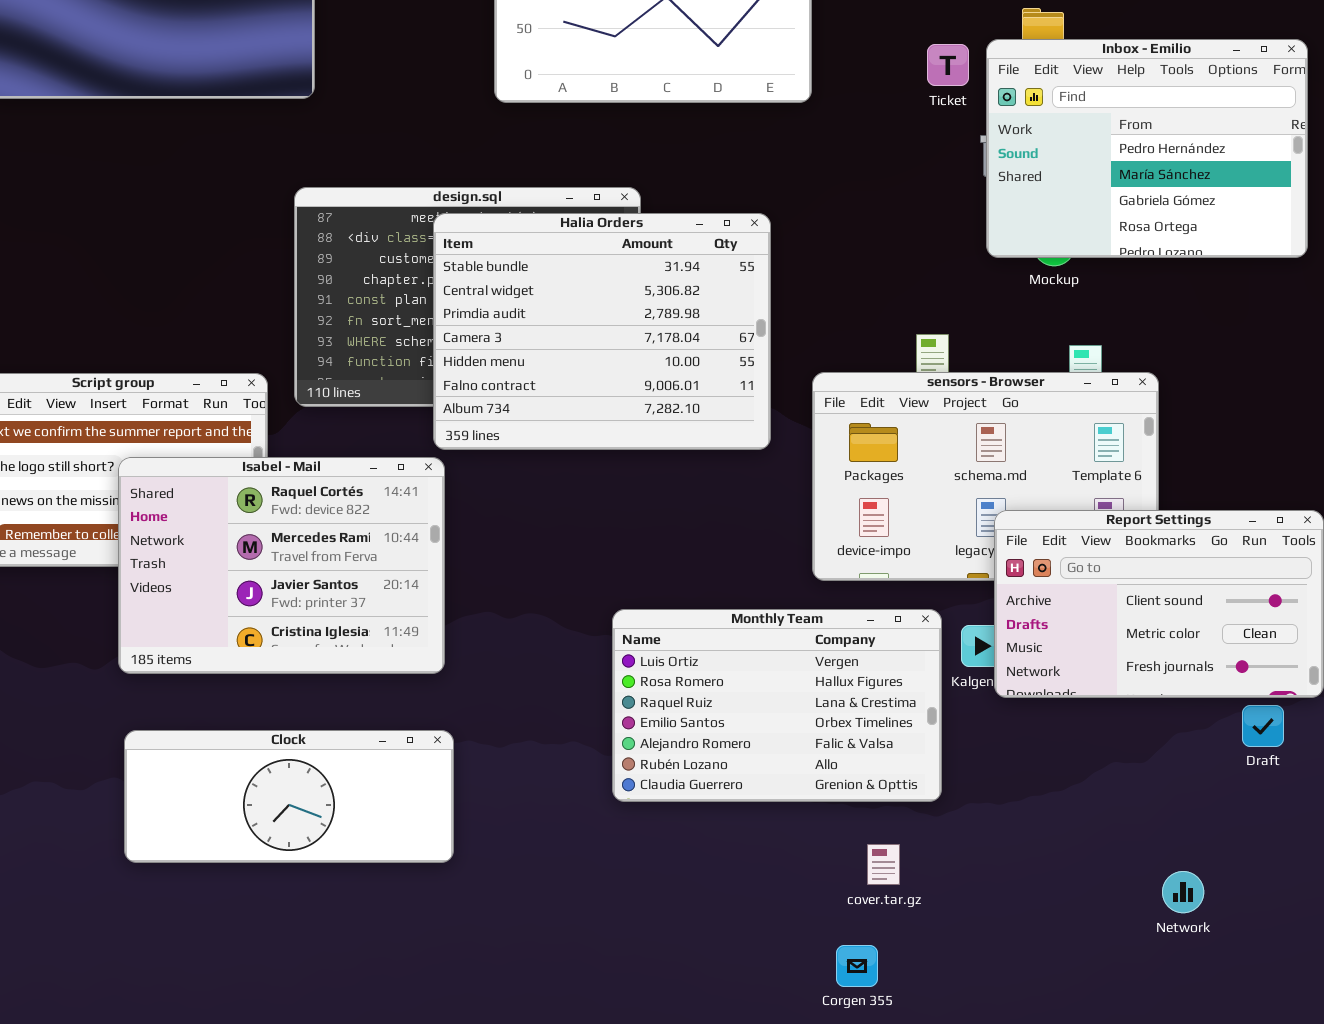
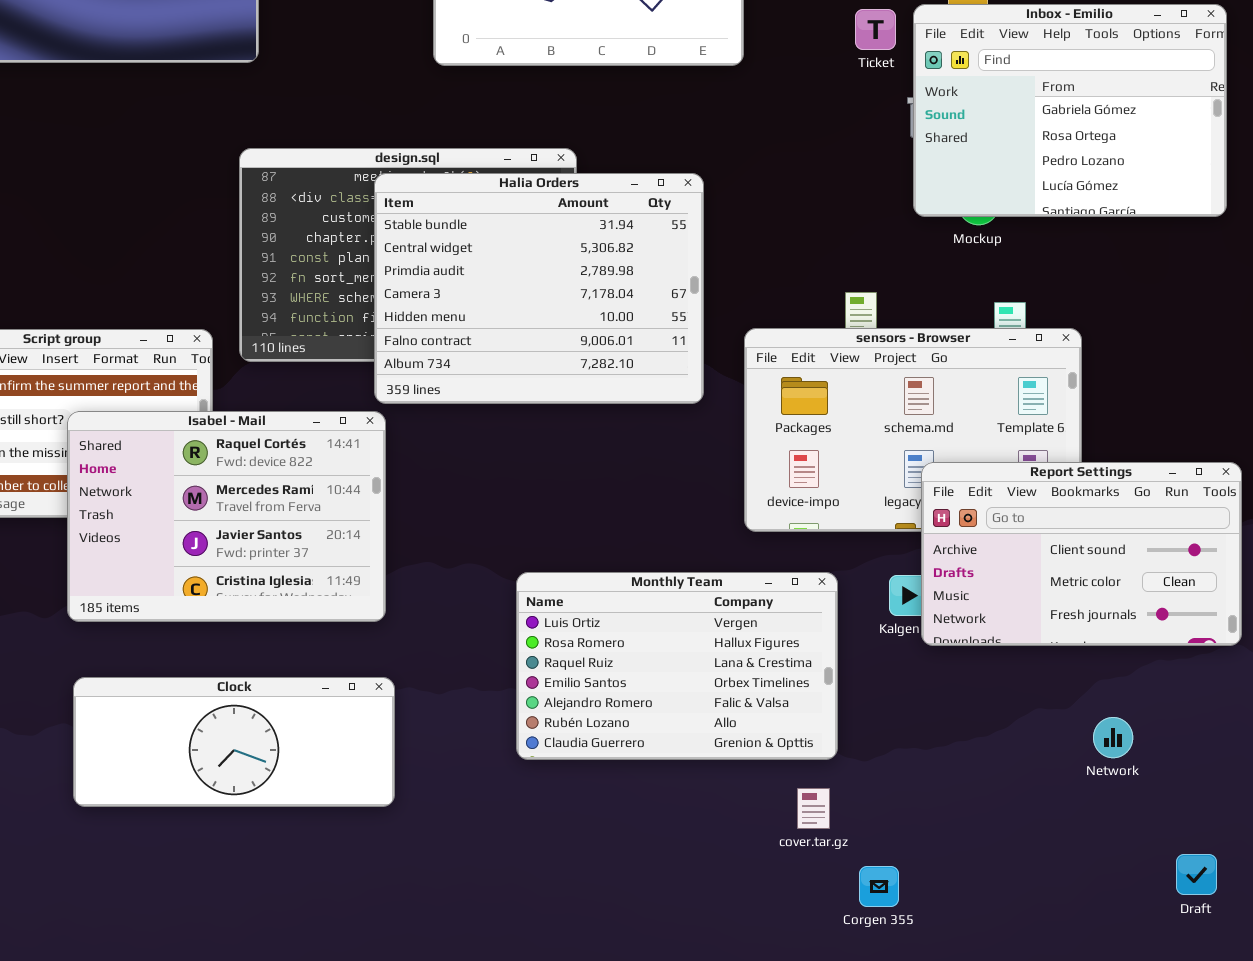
Inbox - Emilio: [986,39,1308,258] -> [913,4,1227,217], scrolled down 2 rows
Monthly Team: [612,609,942,802] -> [516,572,838,760], moved
Draft: [1242,705,1284,747] -> [1176,854,1217,895], moved
Network: [1162,871,1204,913] -> [1093,717,1133,758], moved
Corgen 355: [836,945,878,987] -> [859,866,899,907], moved

